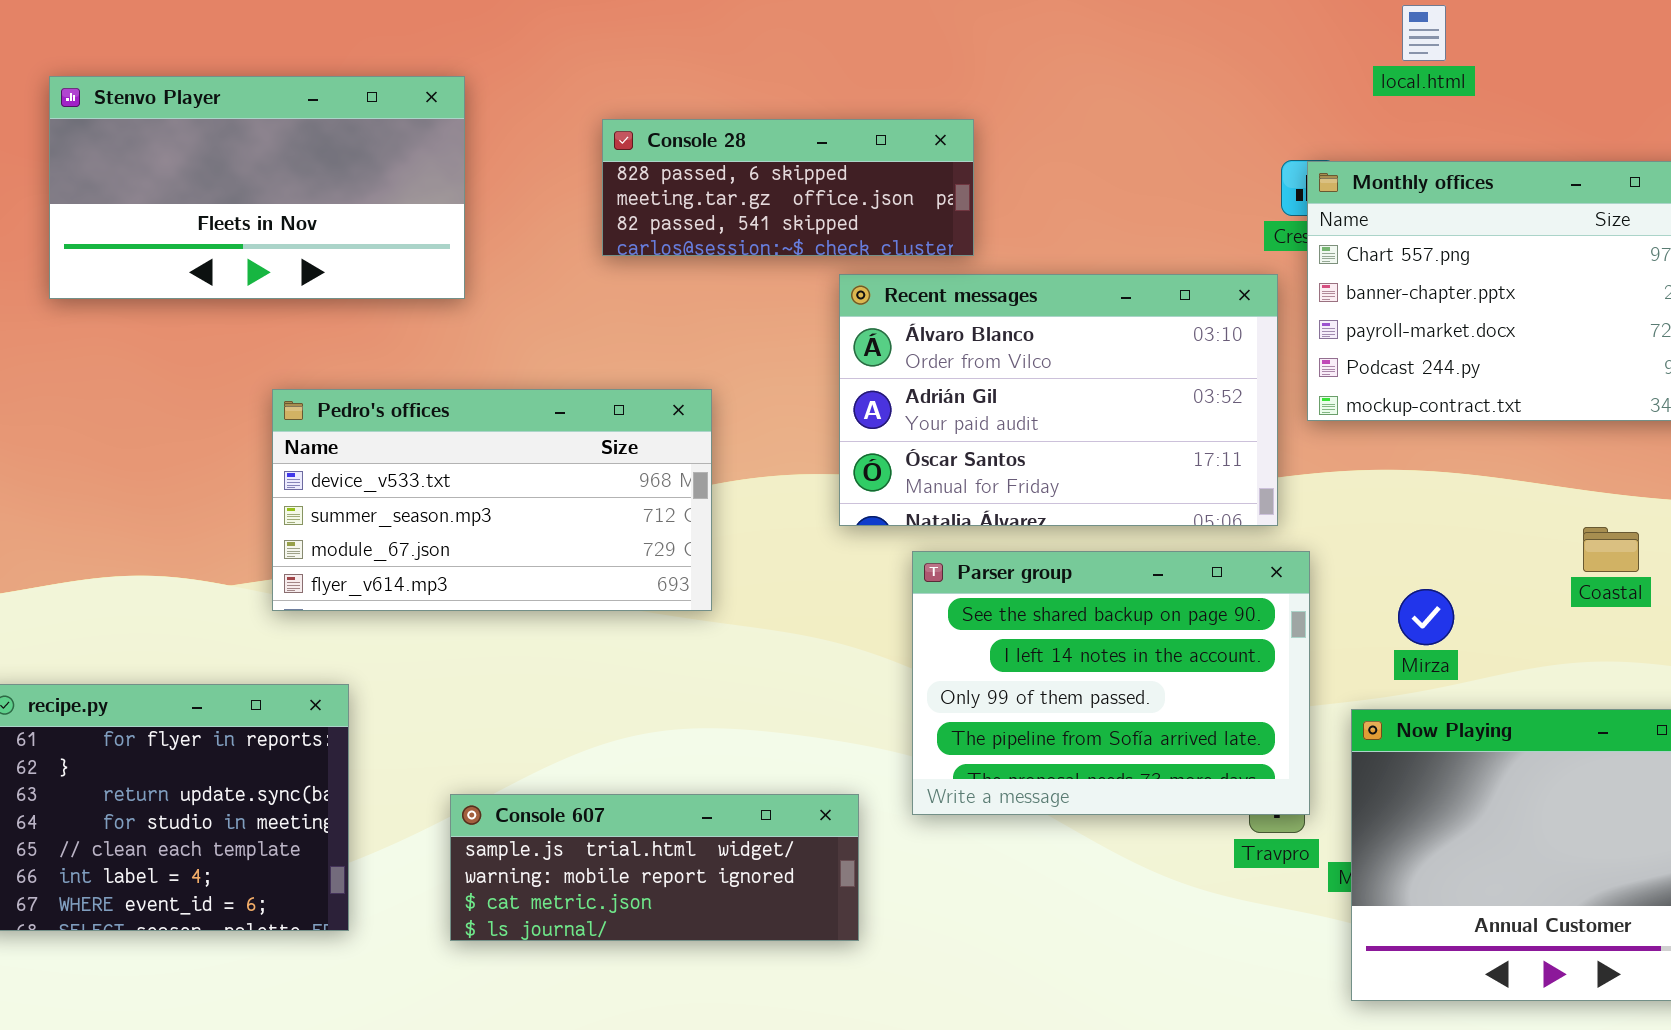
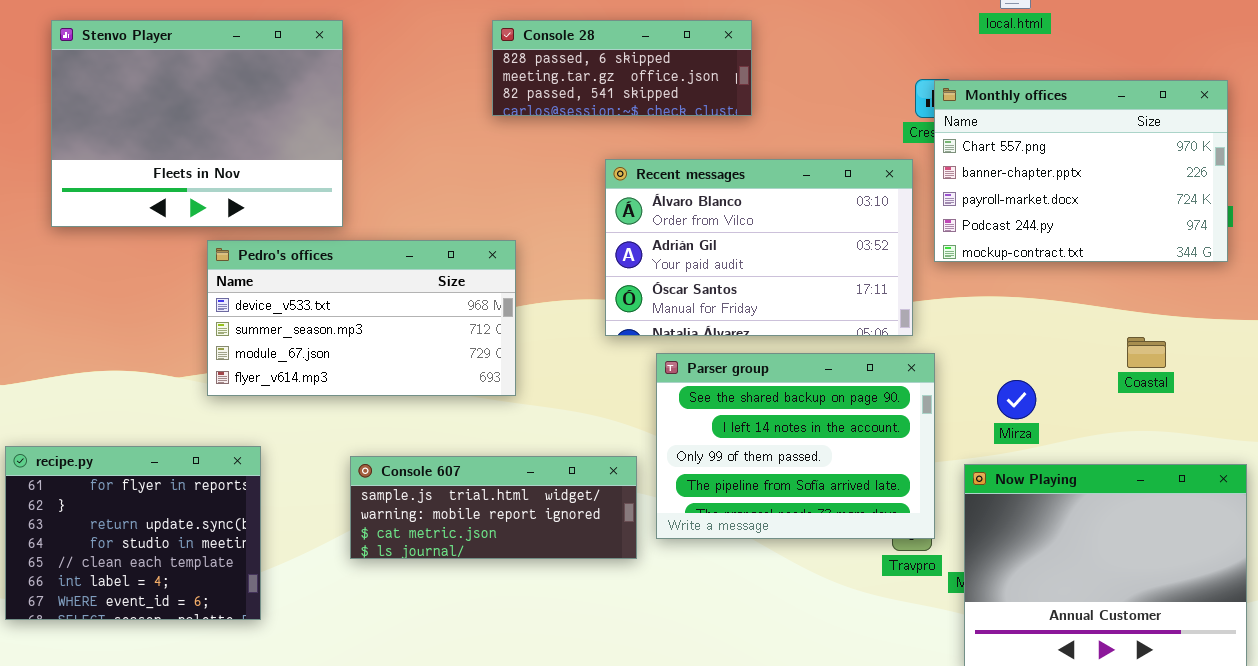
Stenvo Player: [49,76,465,299] -> [51,20,343,227], resized
Console 28: [602,119,974,256] -> [492,20,752,116], moved
Console 607: [450,794,859,941] -> [350,456,637,559], moved

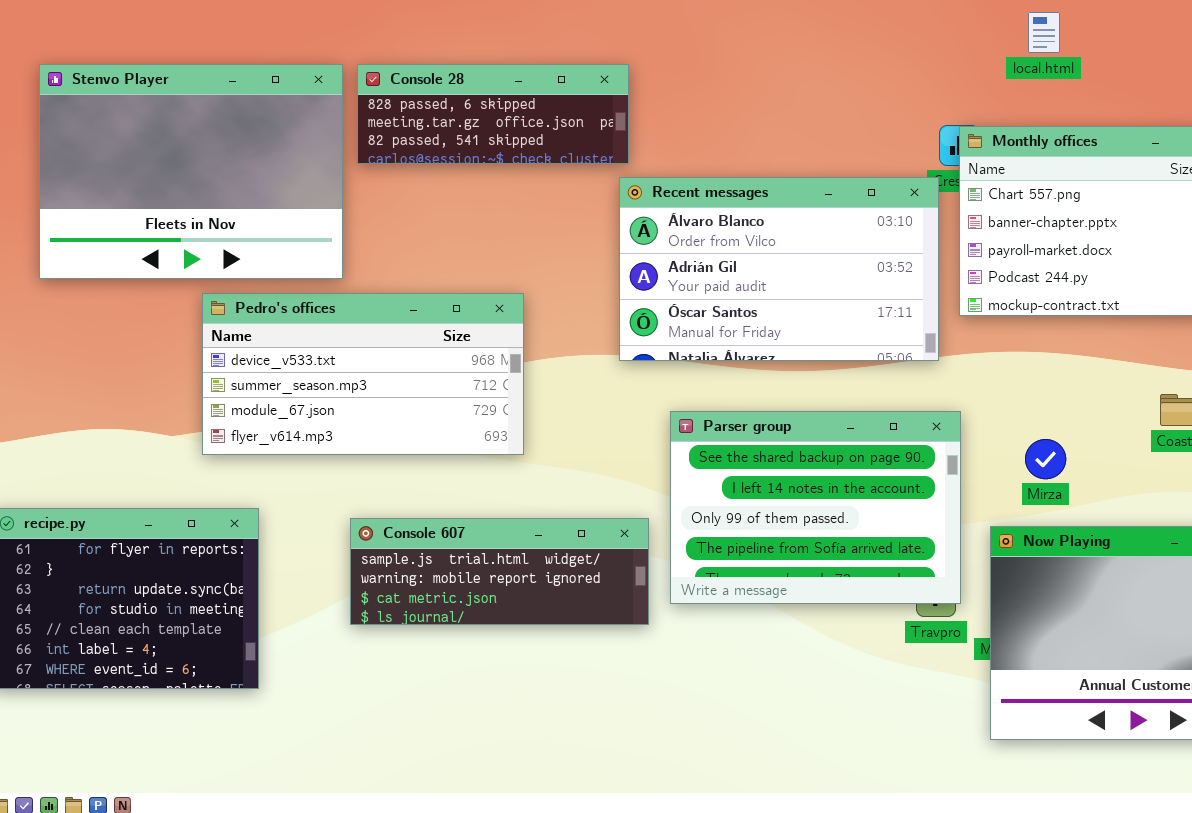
Console 28: [492,20,752,116] -> [357,64,629,164], moved
Recent messages: [605,159,913,336] -> [619,177,939,361], moved

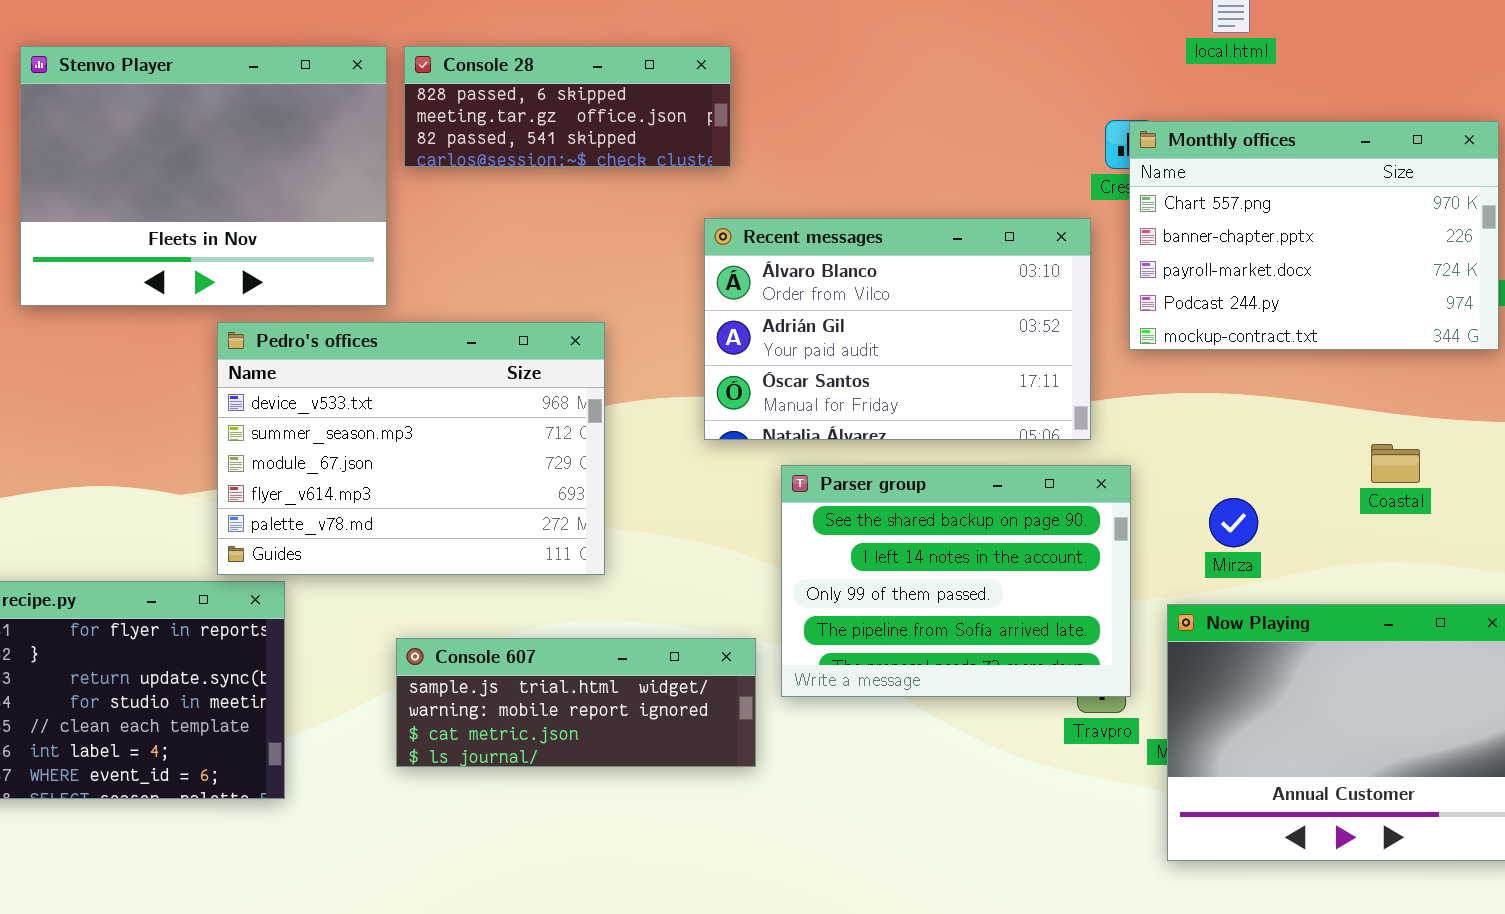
Recent messages: [619,177,939,361] -> [704,218,1091,440], moved
Pedro's offices: [202,293,524,455] -> [217,322,605,575], resized
Console 607: [350,518,649,625] -> [396,638,756,767], moved

